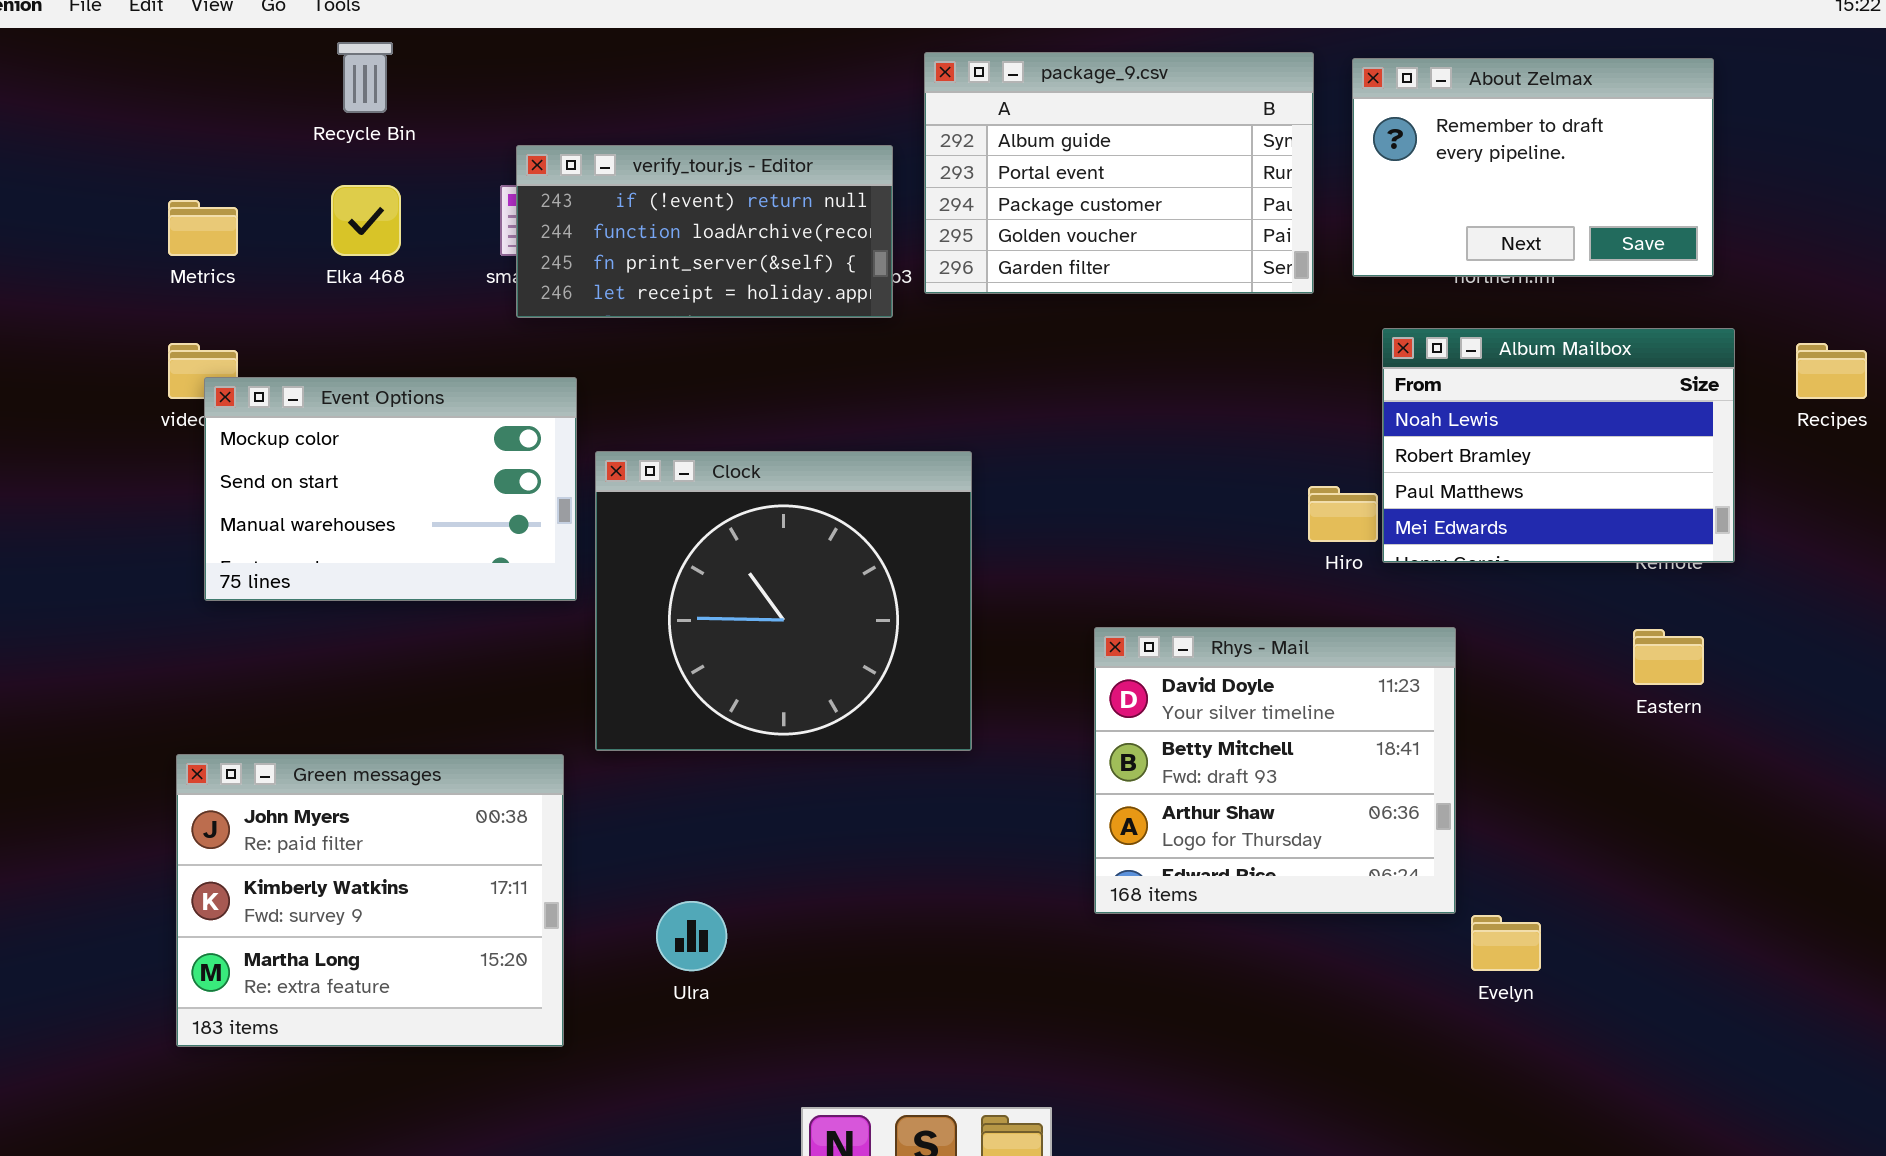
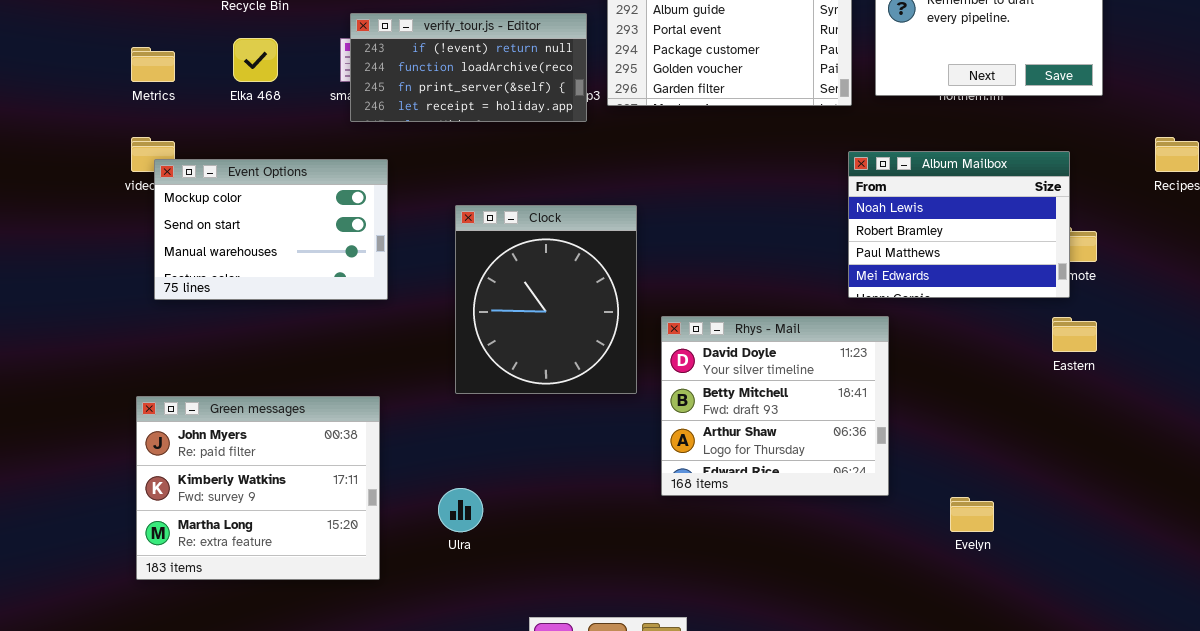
Album Mailbox: [1382,328,1735,563] -> [848,151,1070,298], moved
Clock: [595,451,972,751] -> [455,205,637,394], resized
Rhys - Mail: [1094,627,1456,914] -> [661,316,889,496], moved

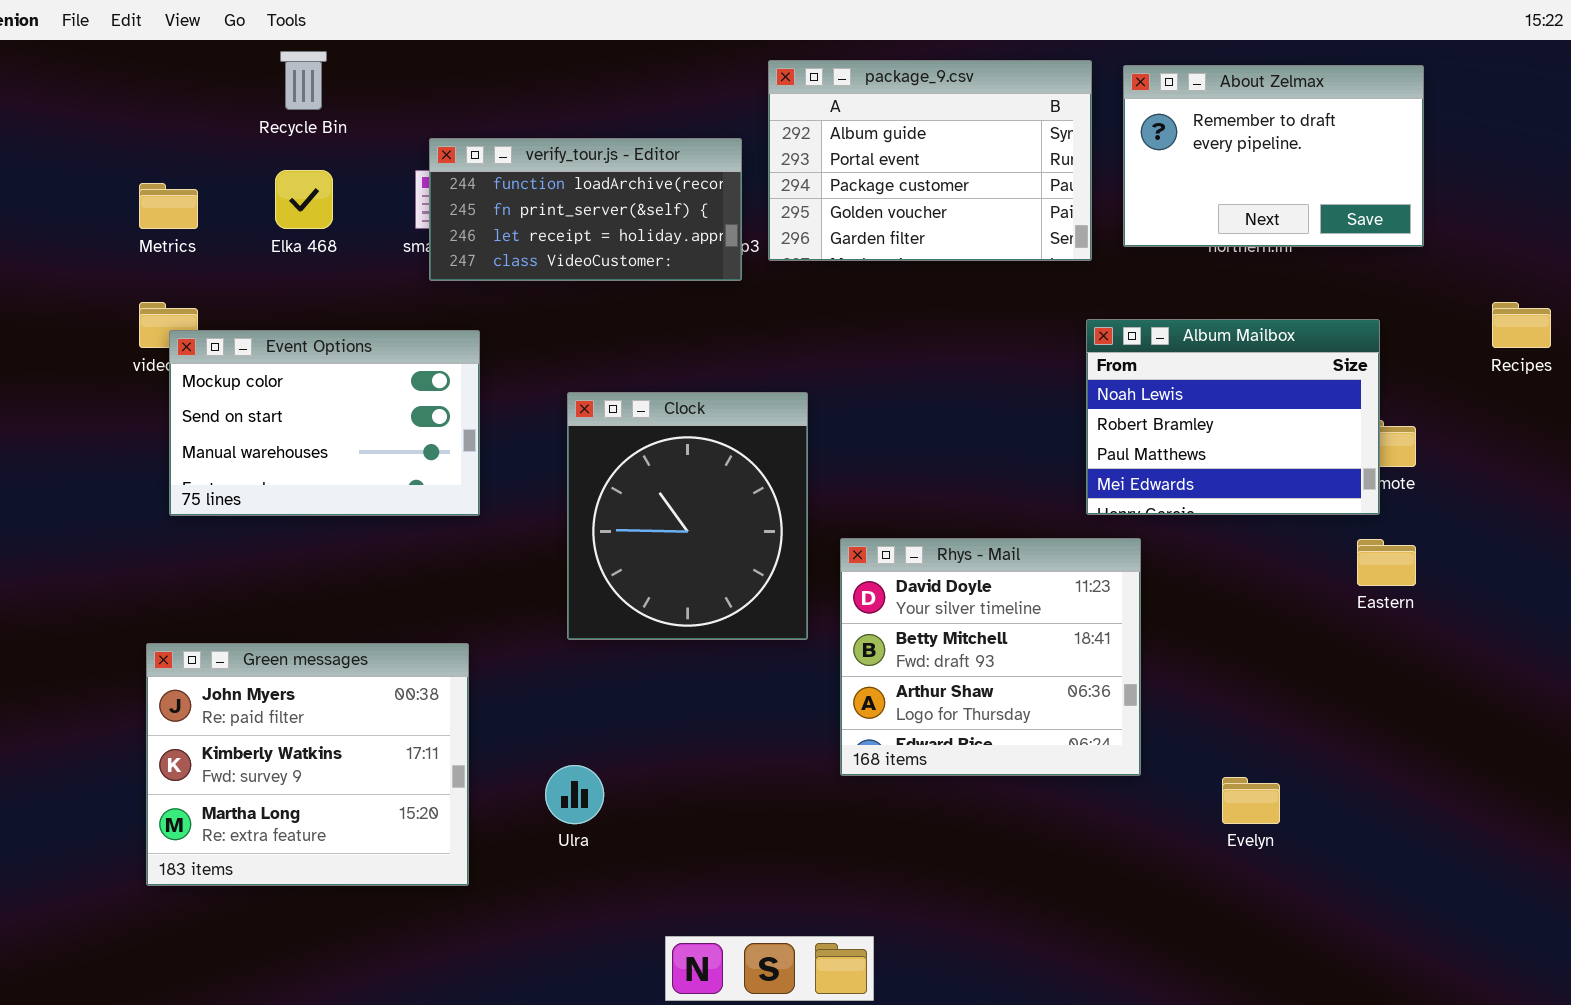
verify_tour.js - Editor: [350,13,587,122] -> [429,138,742,281], scrolled down 1 row

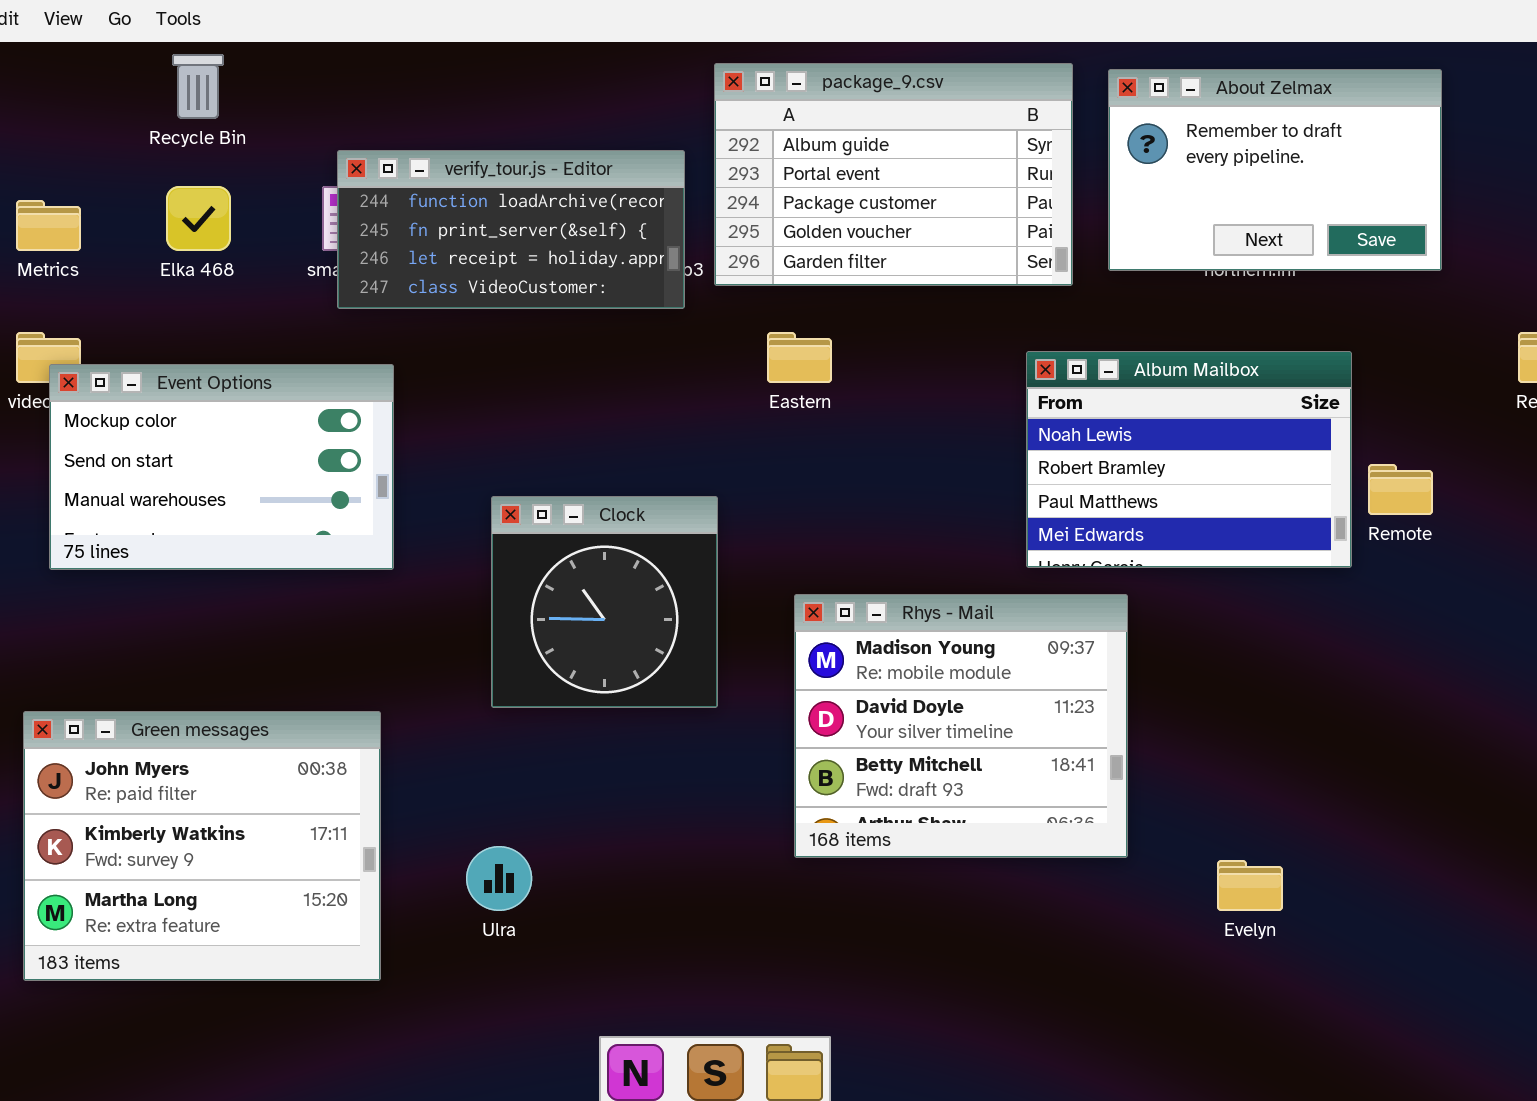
Album Mailbox: [1086,319,1380,515] -> [1026,351,1352,568], moved
Clock: [567,392,808,640] -> [491,496,718,708], resized
Rhys - Mail: [840,538,1141,776] -> [794,594,1128,858], scrolled up 1 row
Eastern: [1357,539,1416,586] -> [767,332,832,383], moved

